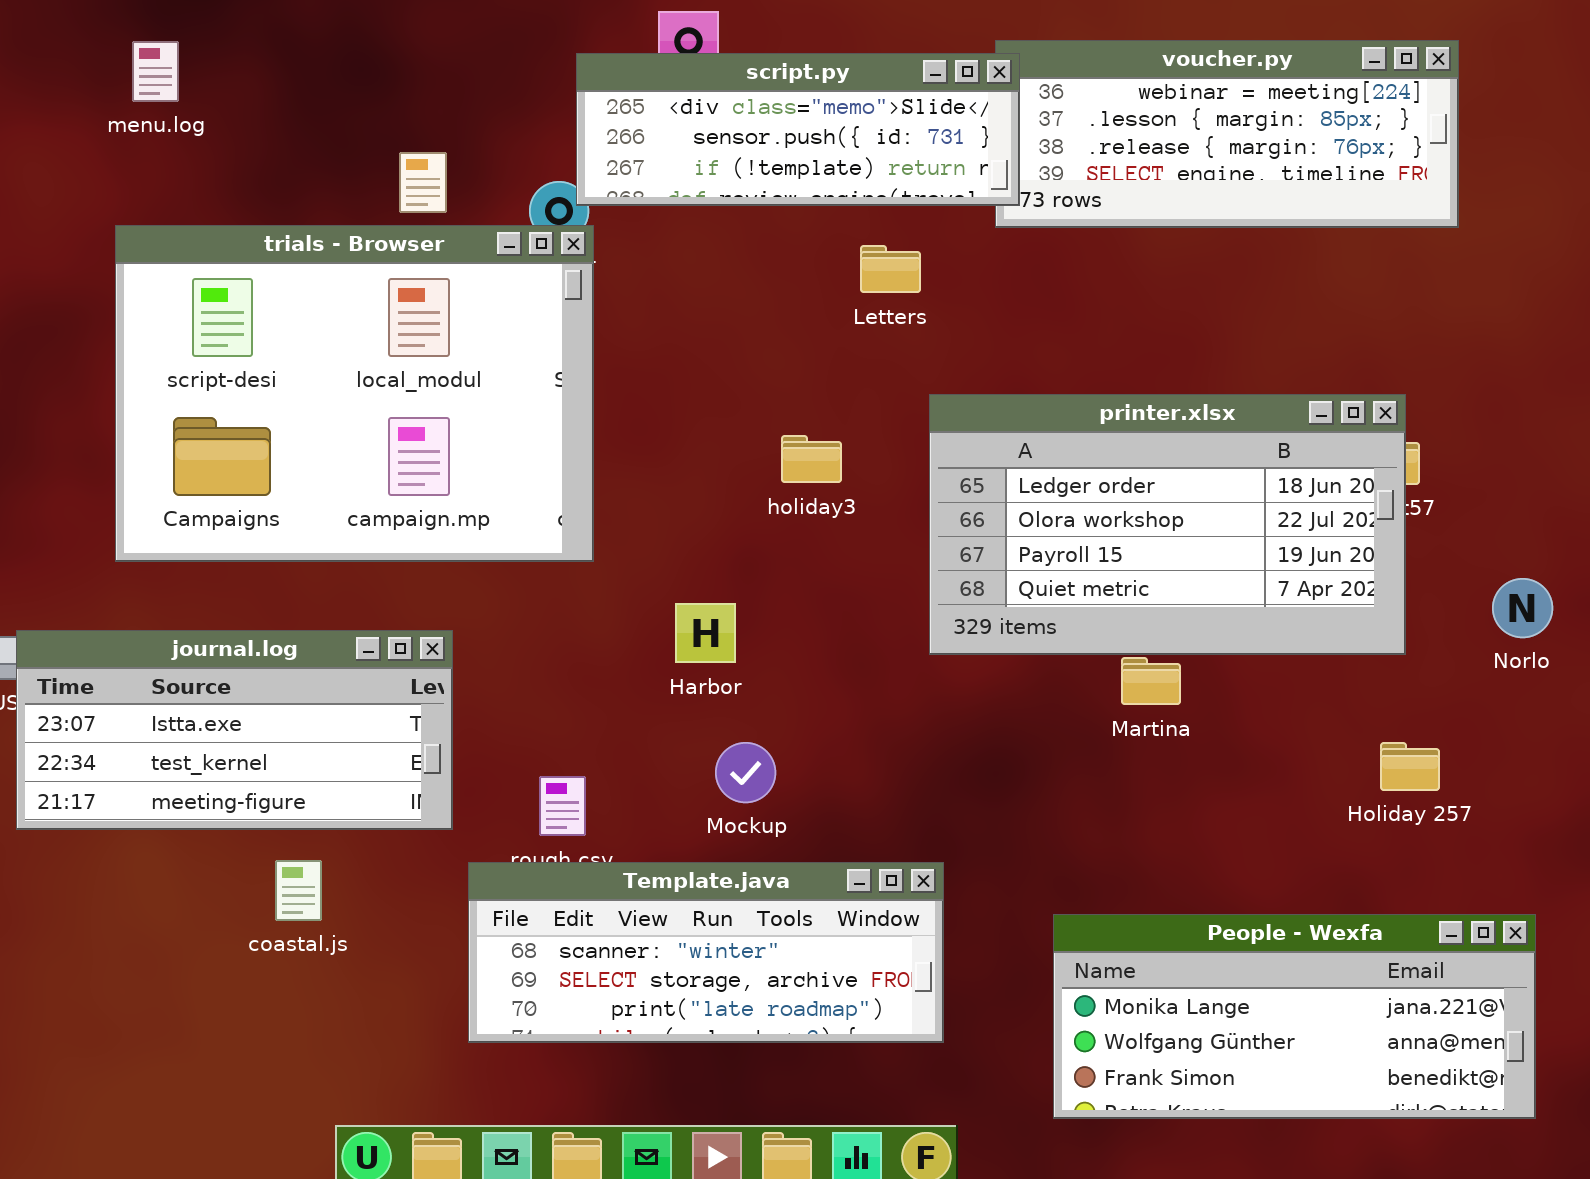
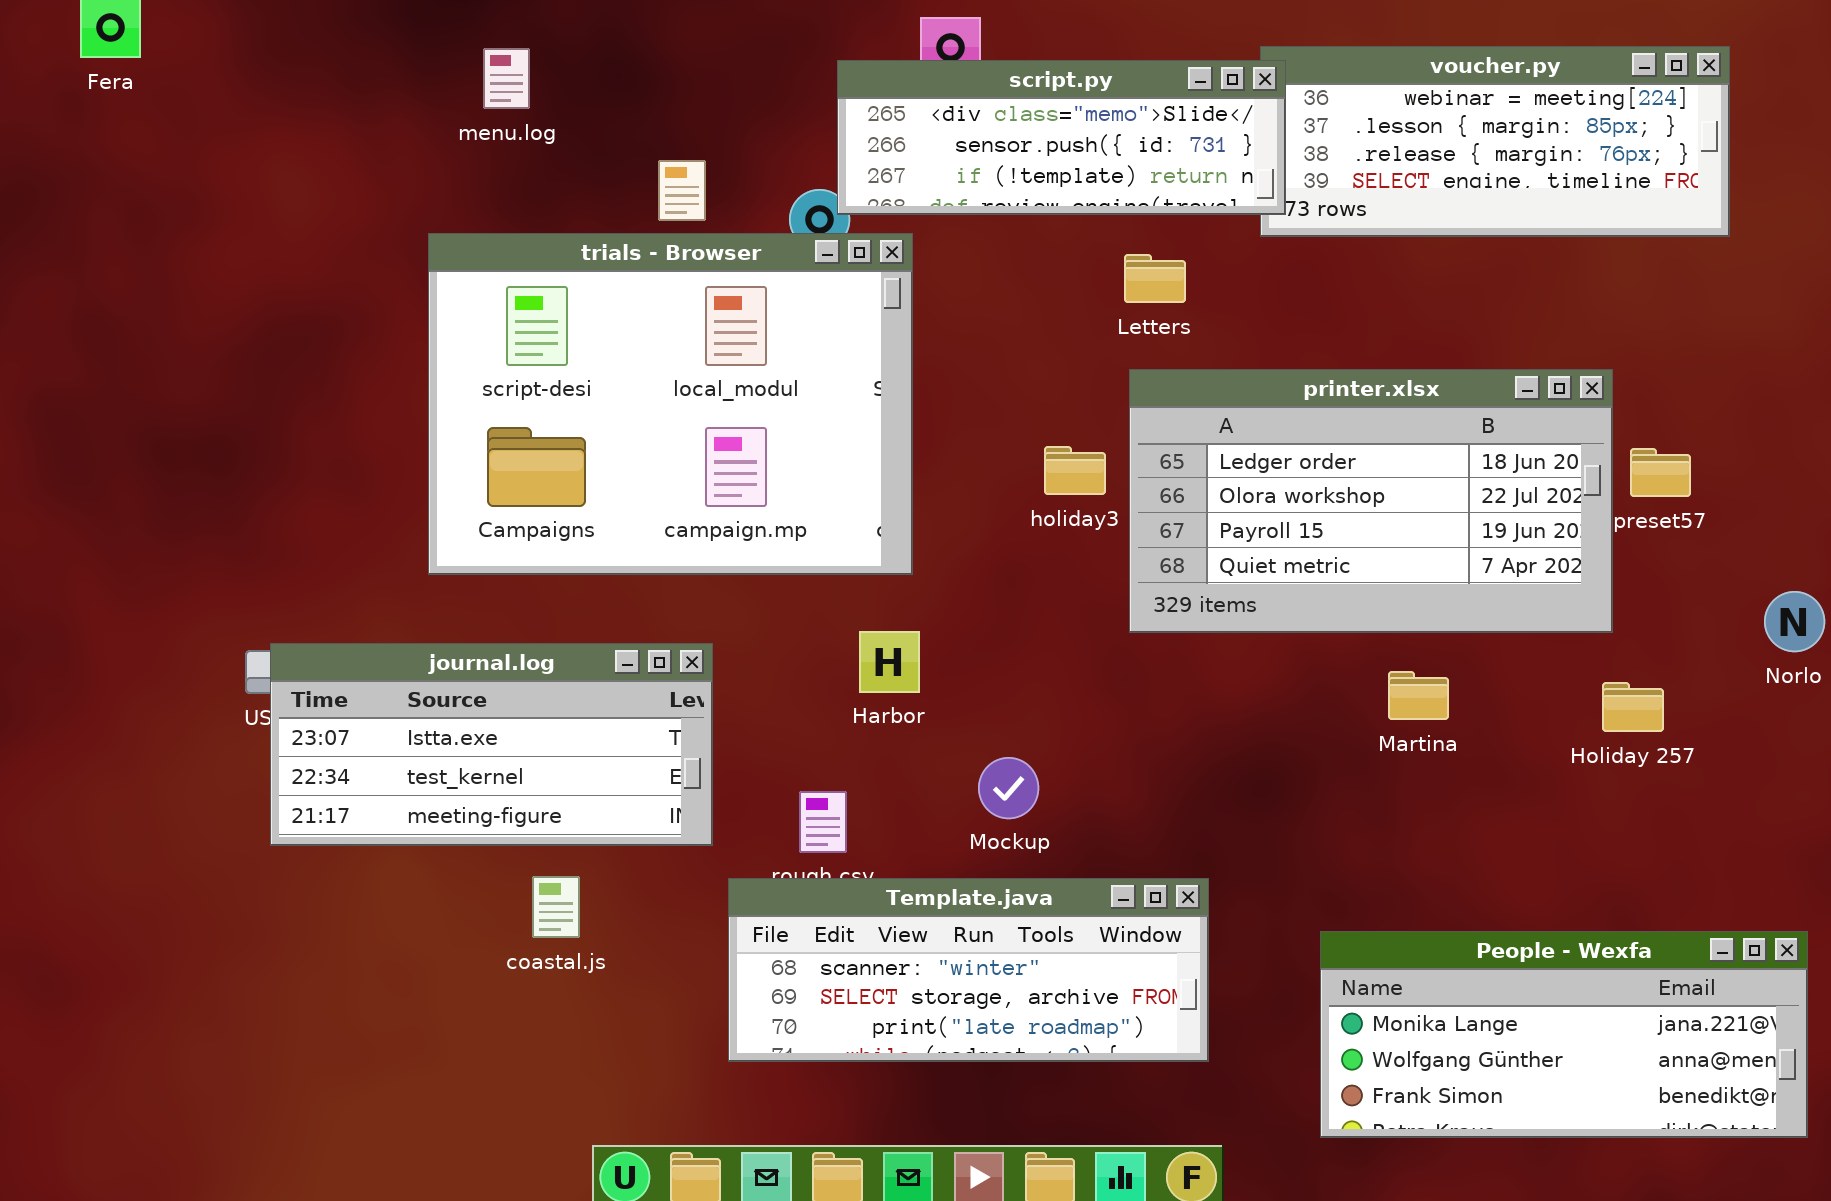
menu.log: [132,41,179,102] -> [483,48,530,109], moved
trials - Browser: [115,225,594,562] -> [428,233,913,575], moved
printer.xlsx: [929,394,1406,655] -> [1129,369,1613,633], moved
Harbor: [675,603,736,663] -> [859,631,920,693], moved
Holiday 257: [1380,742,1440,791] -> [1602,682,1664,732], moved

